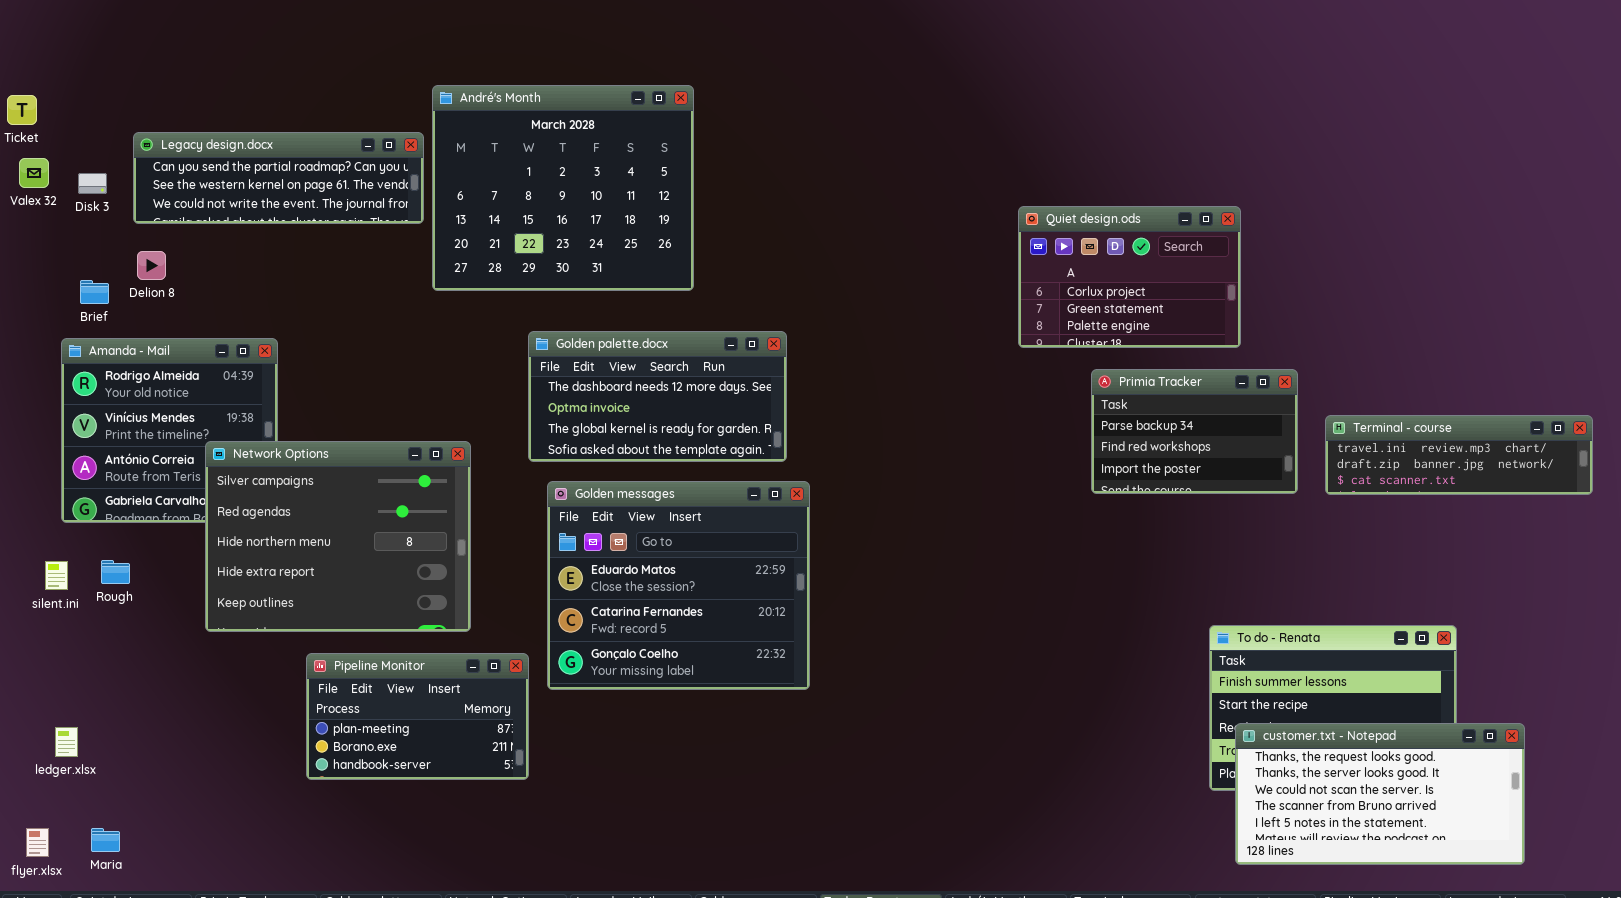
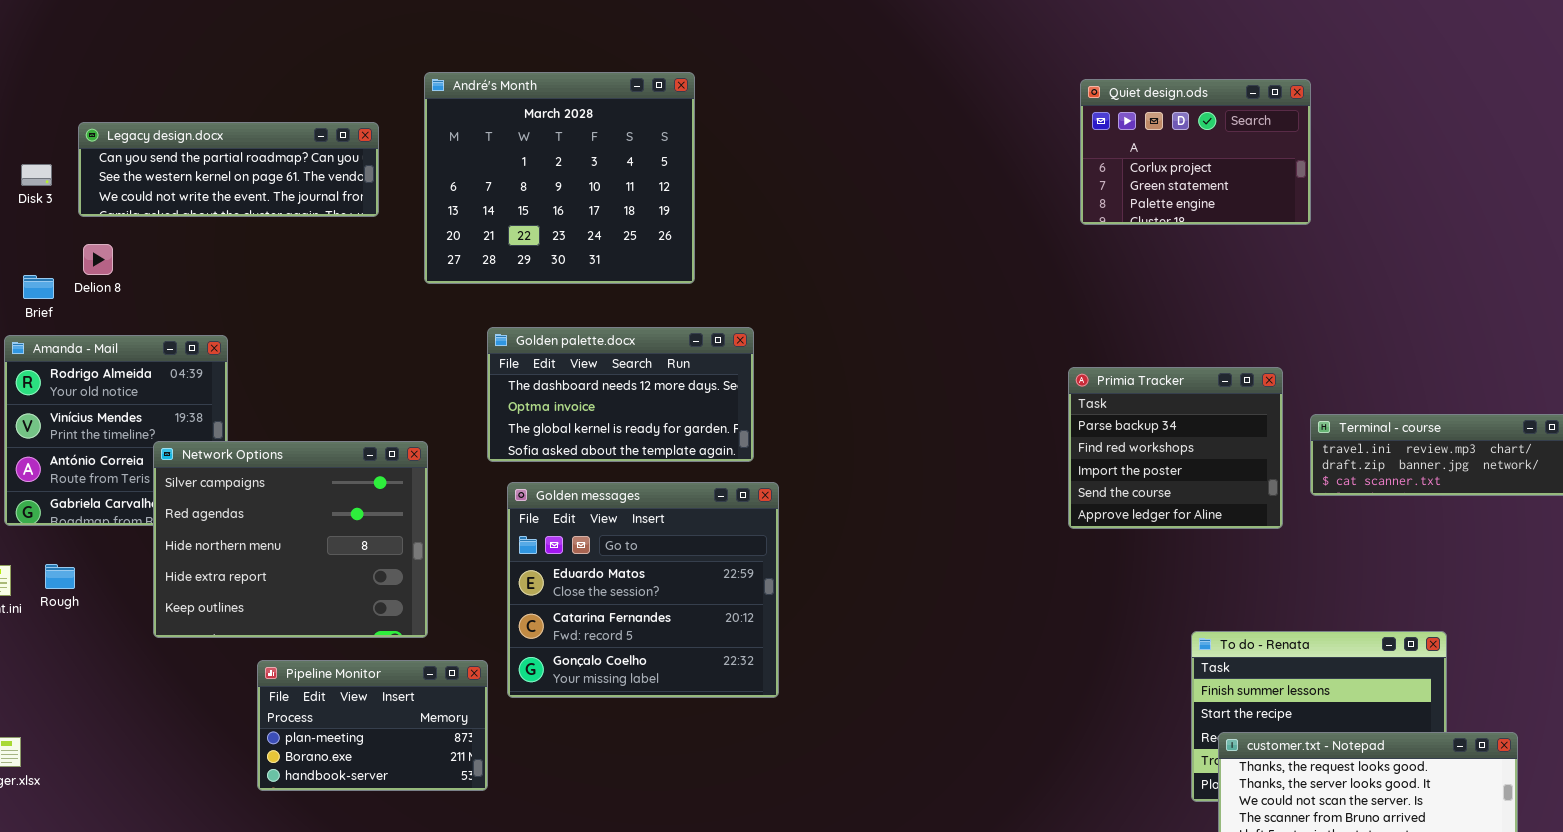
André's Month: [432,85,694,291] -> [424,72,695,284], moved
Quiet design.ods: [1018,206,1241,348] -> [1080,79,1311,225], moved
Primia Tracker: [1091,369,1298,494] -> [1068,367,1283,529], resized

